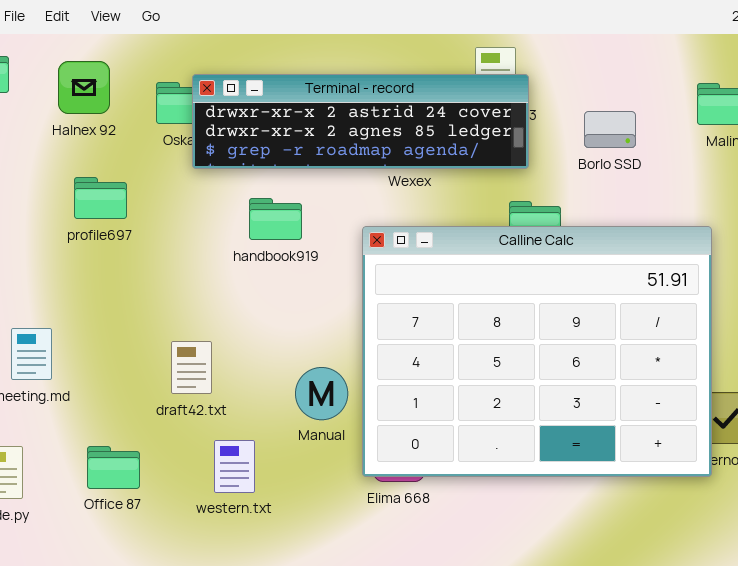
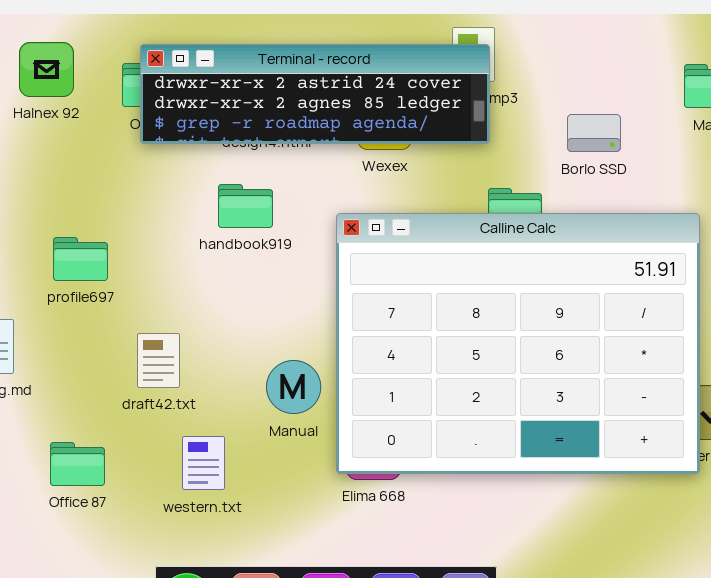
Terminal - record: [192,74,529,169] -> [140,44,490,144], moved
Borlo SSD: [584,111,636,148] -> [567,114,621,152], moved
profile697: [74,177,127,219] -> [53,237,108,281], moved

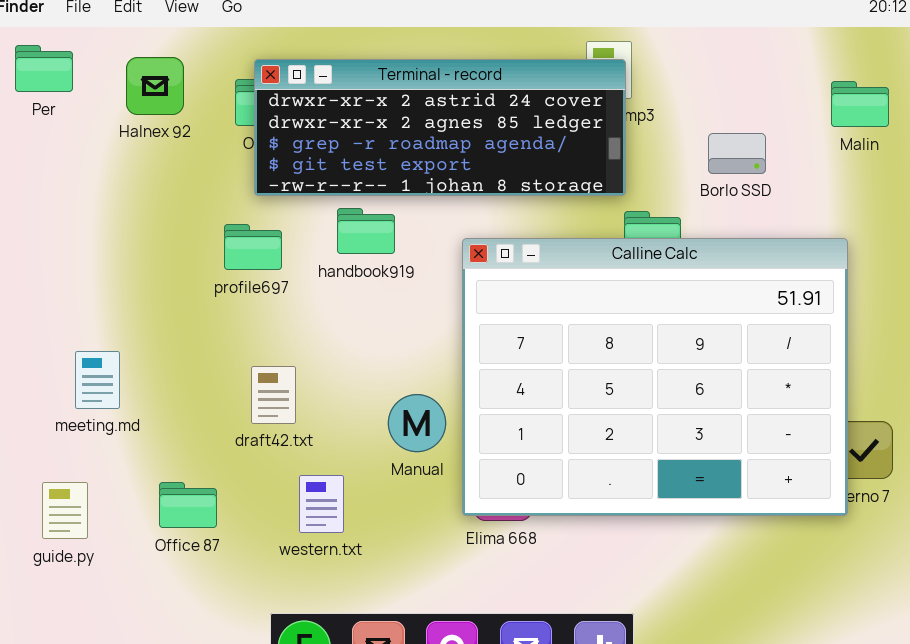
Terminal - record: [140,44,490,144] -> [254,59,626,196], resized
profile697: [53,237,108,281] -> [224,224,282,270], moved

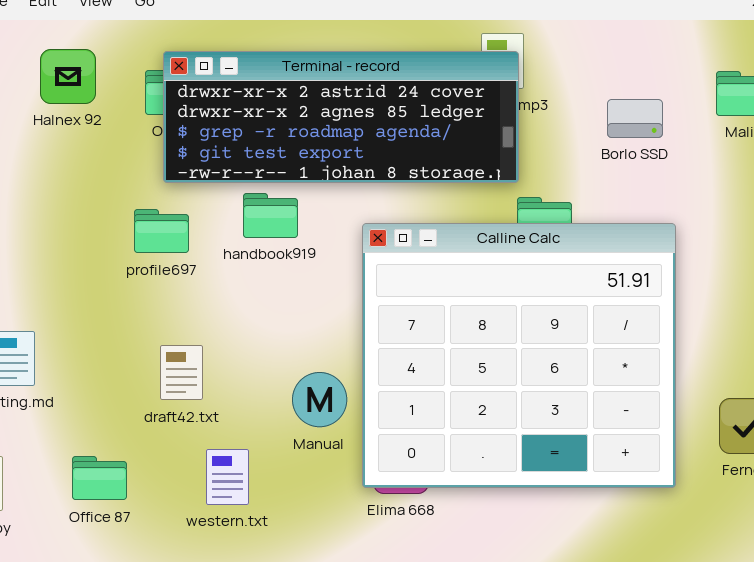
Borlo SSD: [708,133,766,174] -> [607,99,663,138], moved
Calline Calc: [462,238,848,516] -> [362,223,676,488], resized

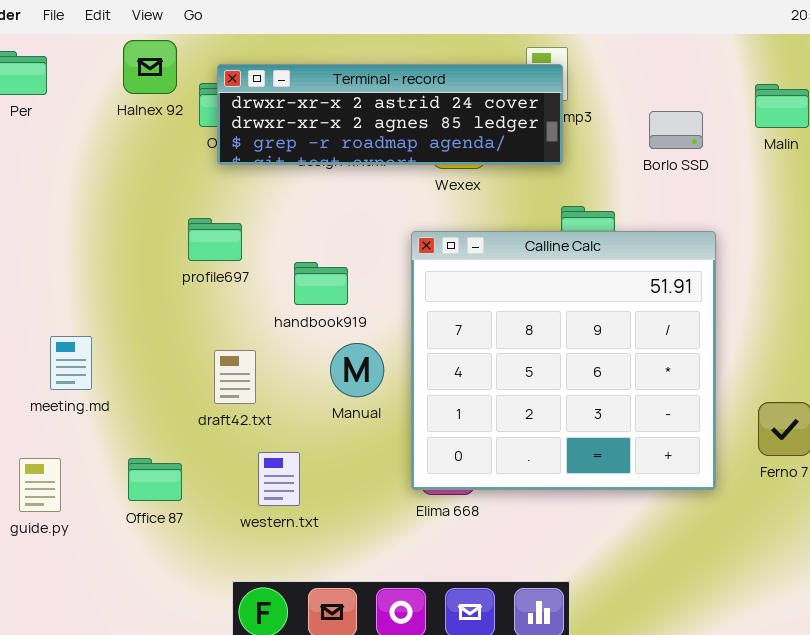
Halnex 92: [40,49,96,104] -> [123,40,177,94], moved
Terminal - record: [163,51,519,183] -> [217,64,563,165], resized
handbook919: [243,193,298,238] -> [294,262,348,305], moved
Manual: [292,372,347,427] -> [330,343,384,397], moved

